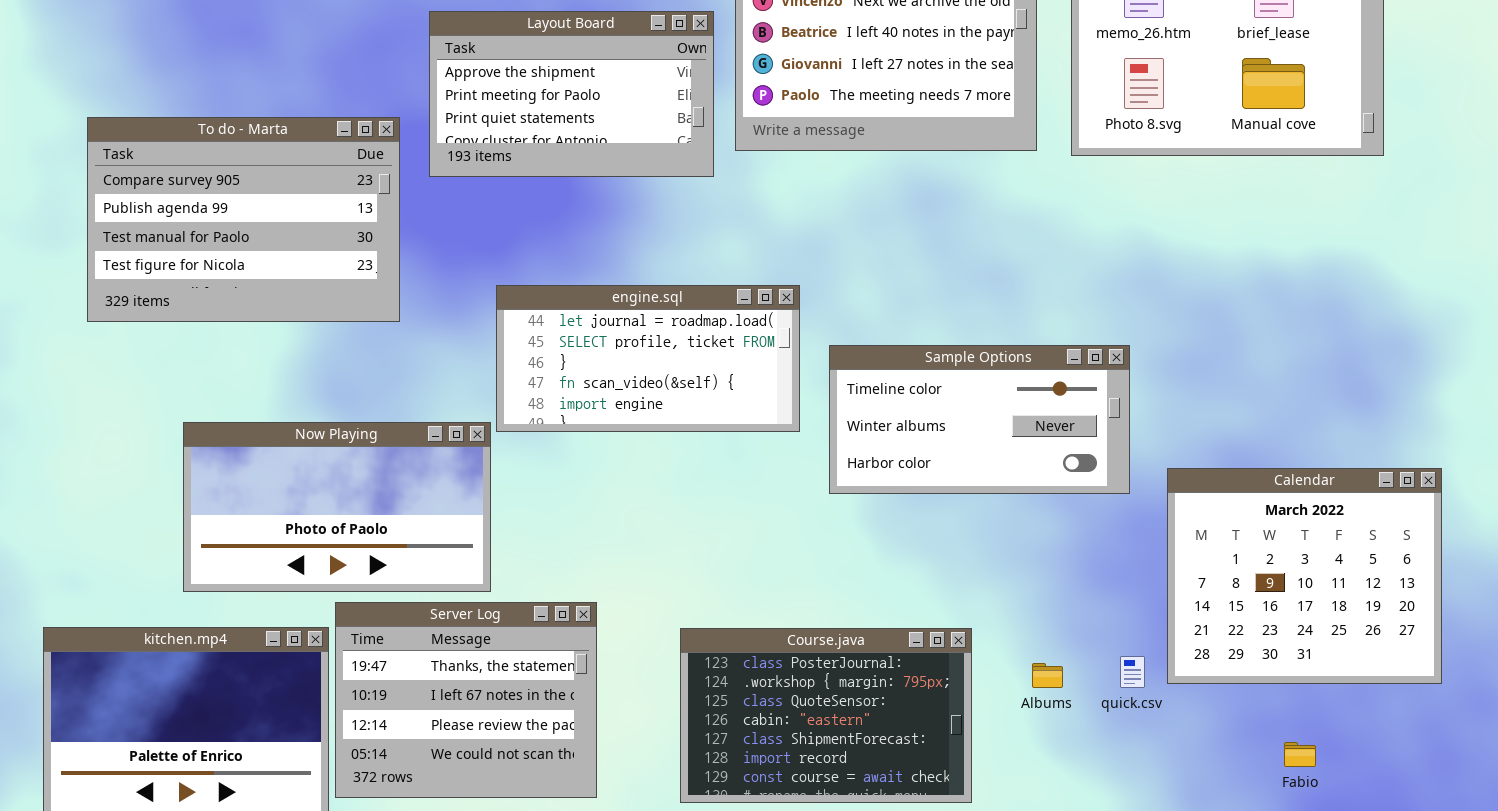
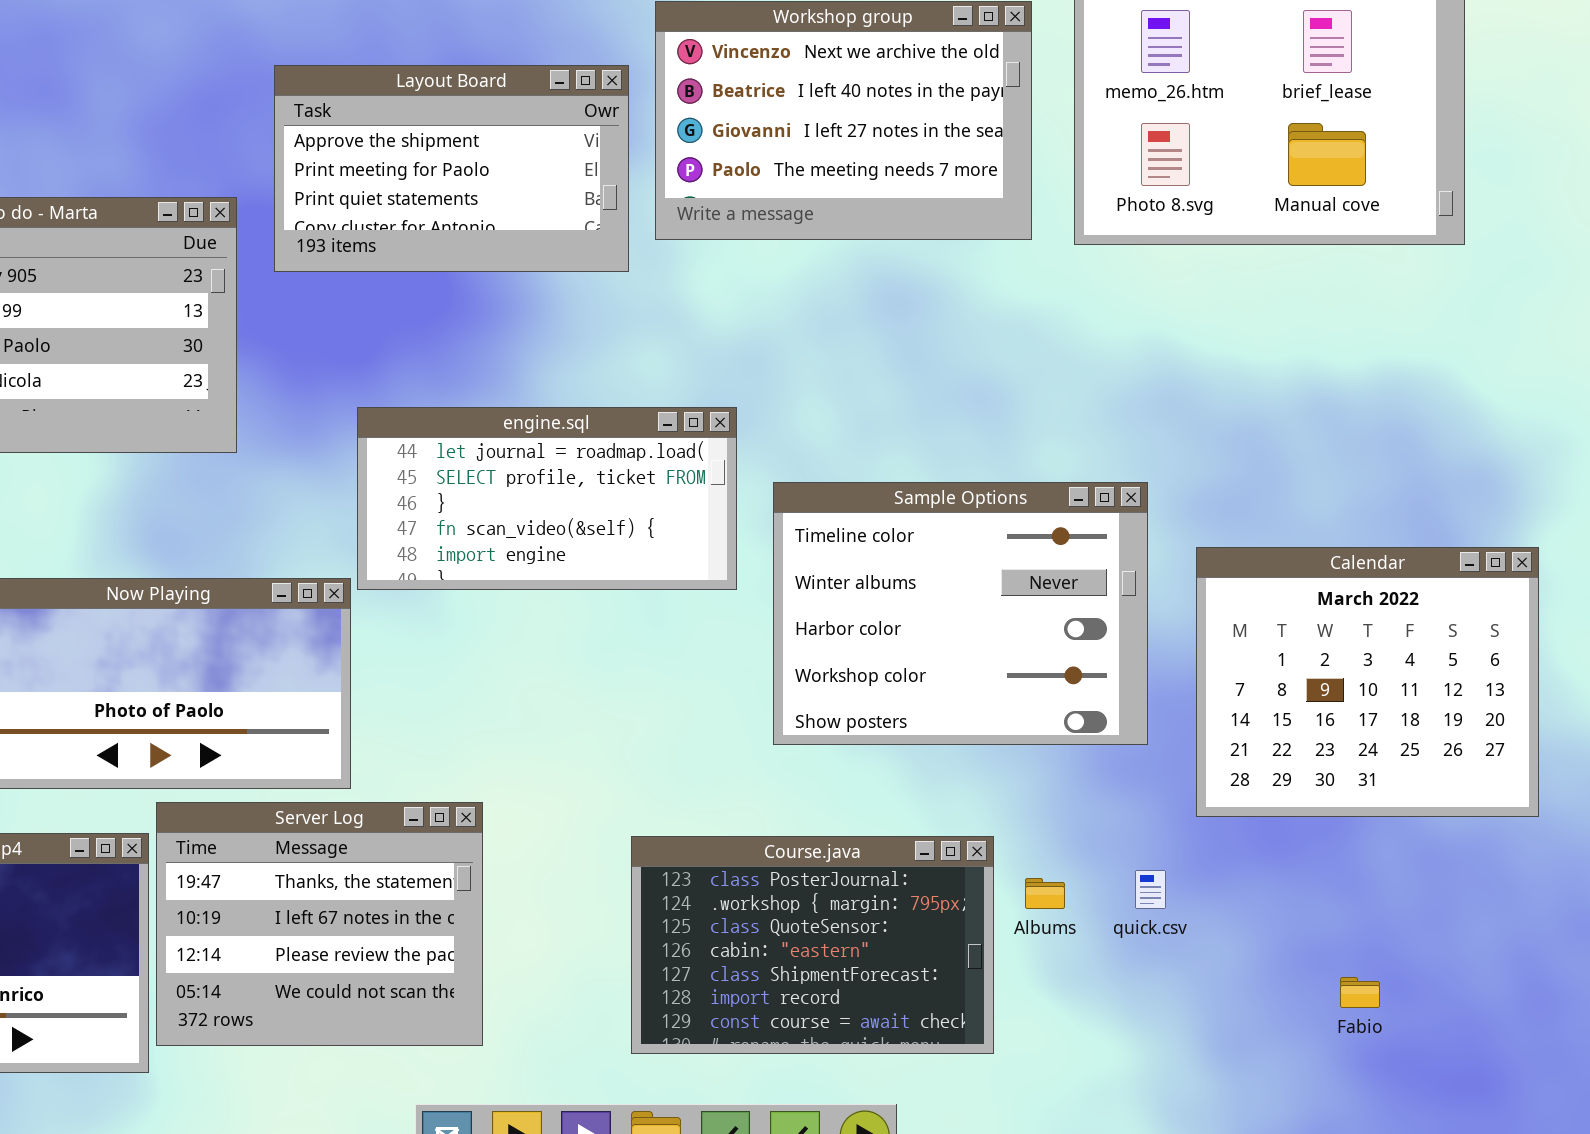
Sample Options: [829,345,1130,494] -> [773,482,1148,745], resized
Calendar: [1167,468,1442,684] -> [1196,547,1539,817], moved
Course.java: [680,628,972,803] -> [631,836,994,1054], moved

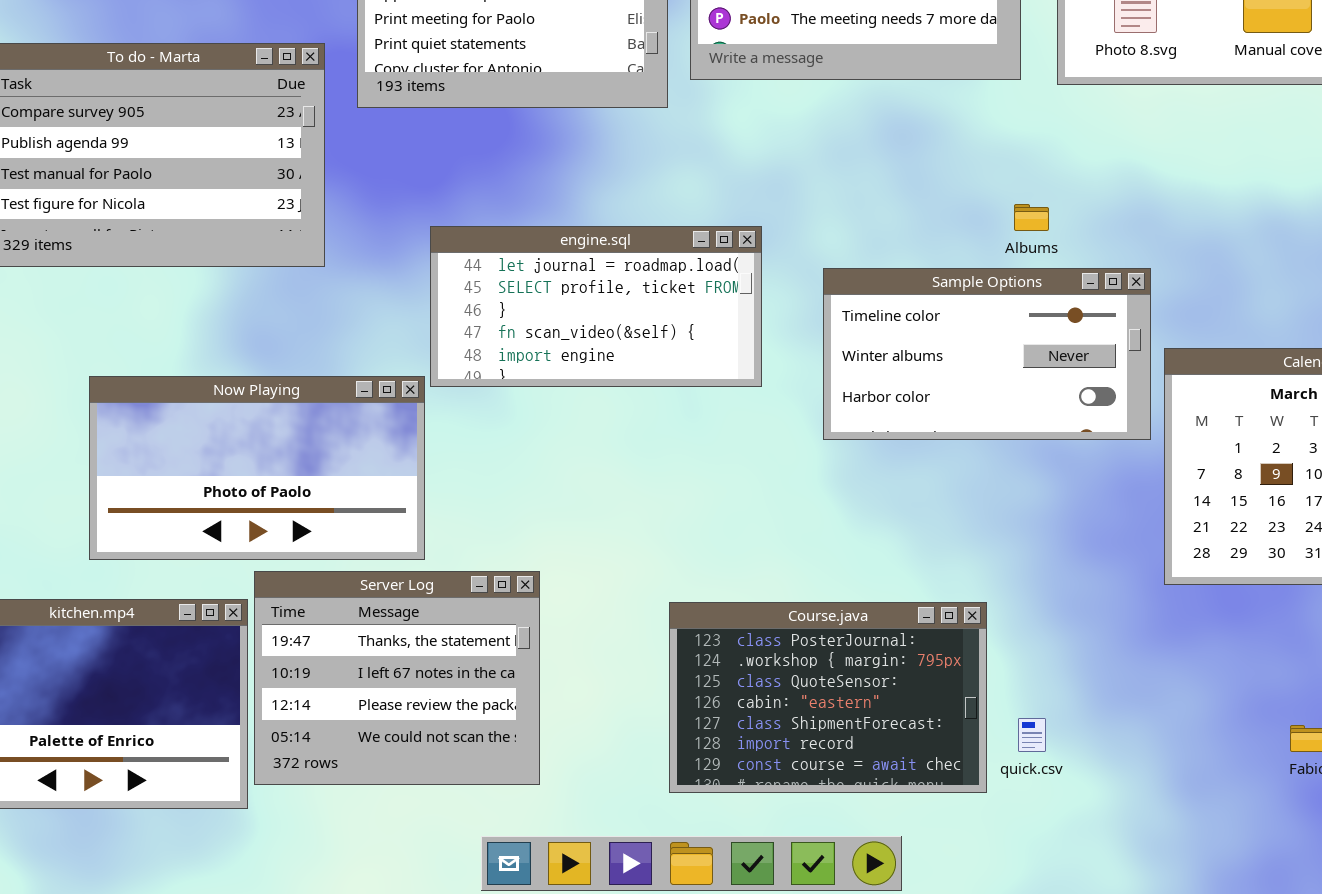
Sample Options: [773,482,1148,745] -> [823,268,1151,440], moved, resized
quick.csv: [1135,870,1166,909] -> [1018,718,1046,752], moved
Albums: [1025,878,1065,909] -> [1014,204,1049,231], moved

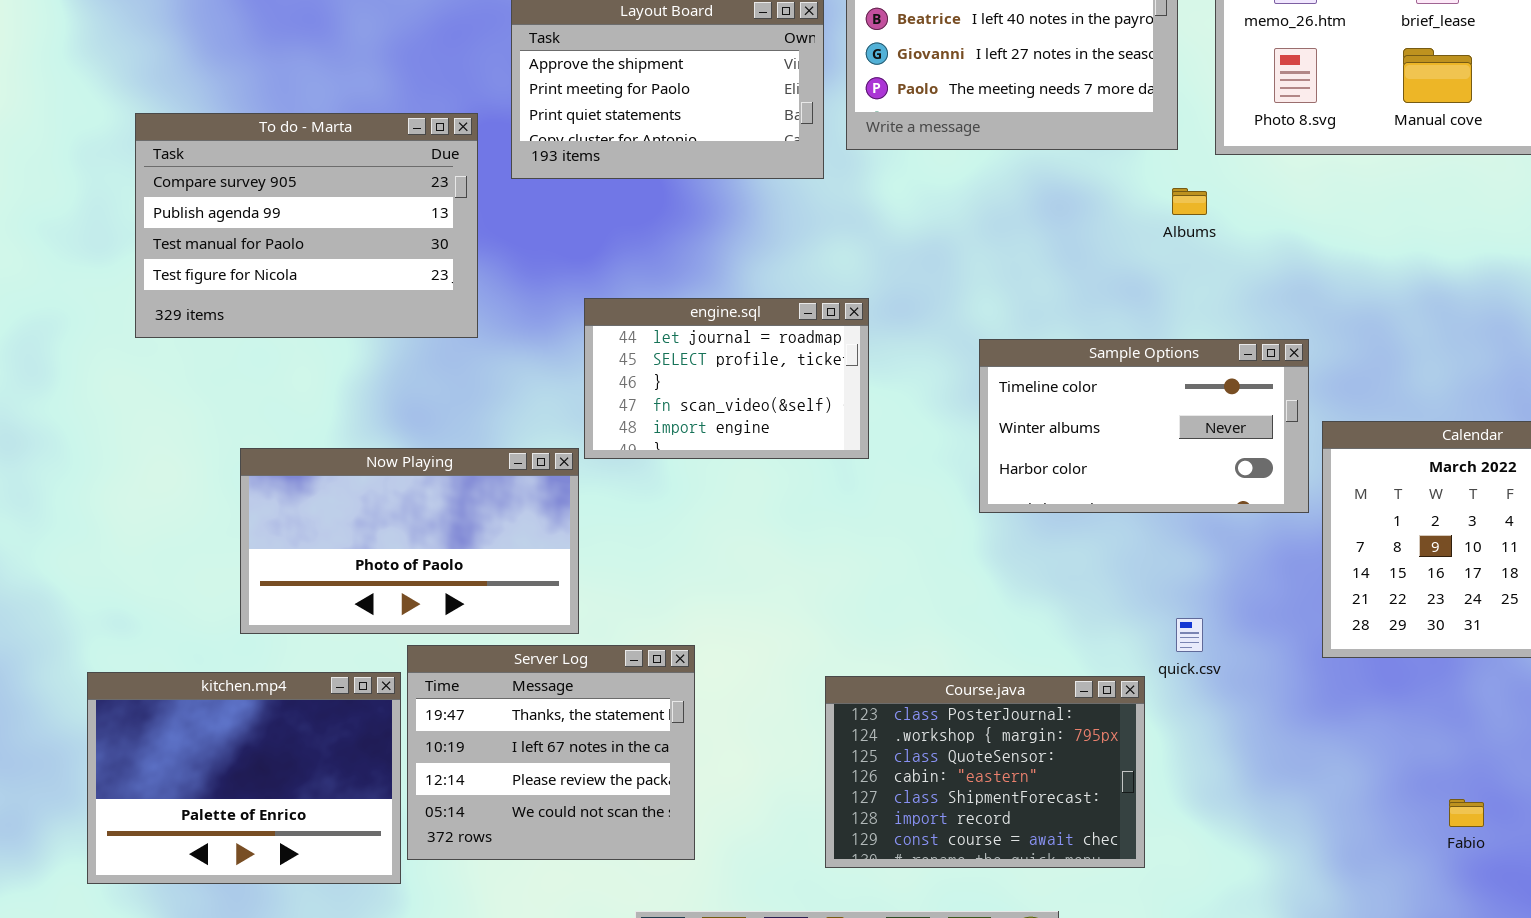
Albums: [1014,204,1049,231] -> [1172,188,1207,215], moved
engine.sql: [430,226,762,387] -> [584,298,869,459], resized
quick.csv: [1018,718,1046,752] -> [1176,618,1203,652], moved

